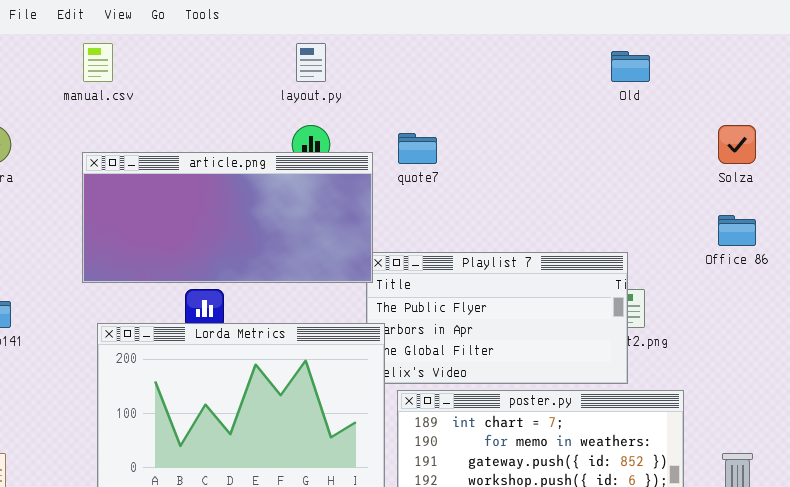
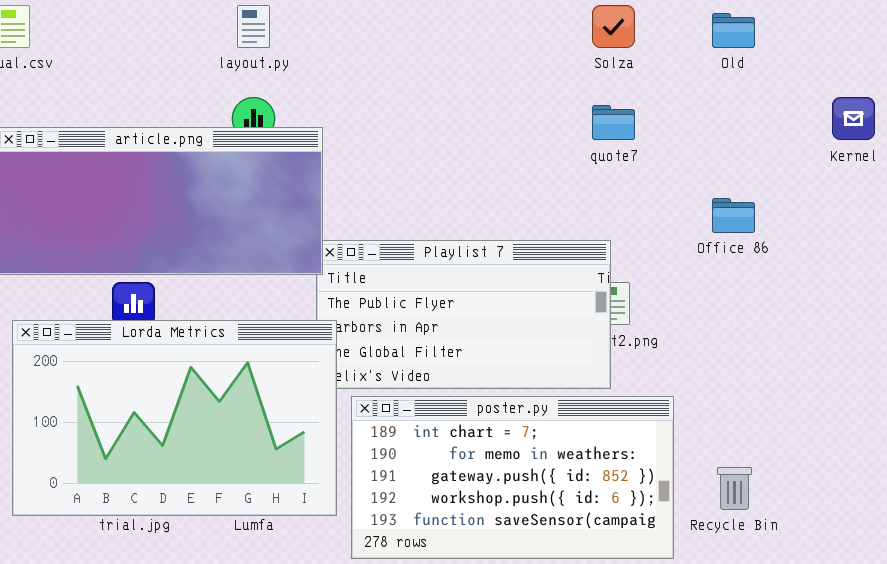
Old: [611,51,650,82] -> [712,13,755,48], moved
Solza: [718,125,756,164] -> [592,5,635,48], moved
quote7: [398,133,437,164] -> [592,105,635,140], moved

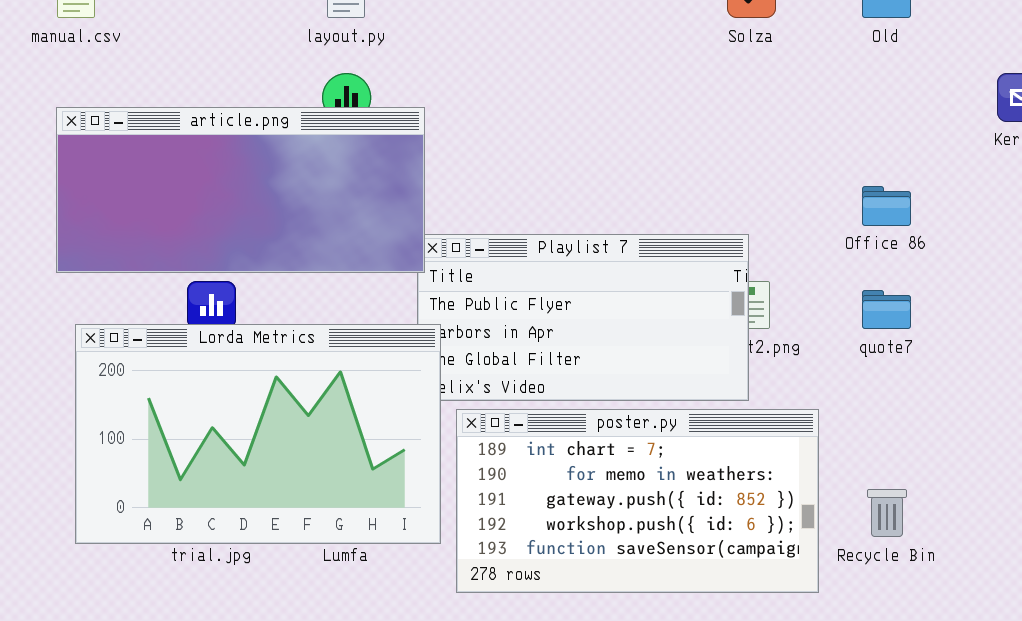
quote7: [592,105,635,140] -> [862,290,911,329], moved

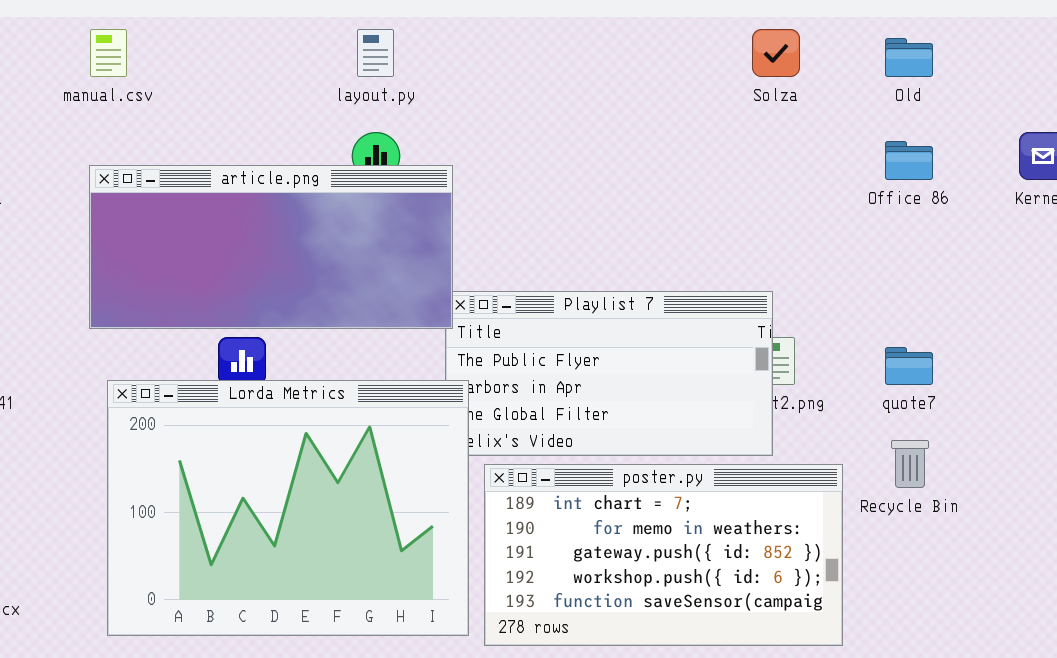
Office 86: [862,186,911,226] -> [885,141,933,180], moved
Lorda Metrics: [75,324,441,544] -> [107,380,469,636], resized
Recycle Bin: [867,489,907,537] -> [891,440,929,488], moved

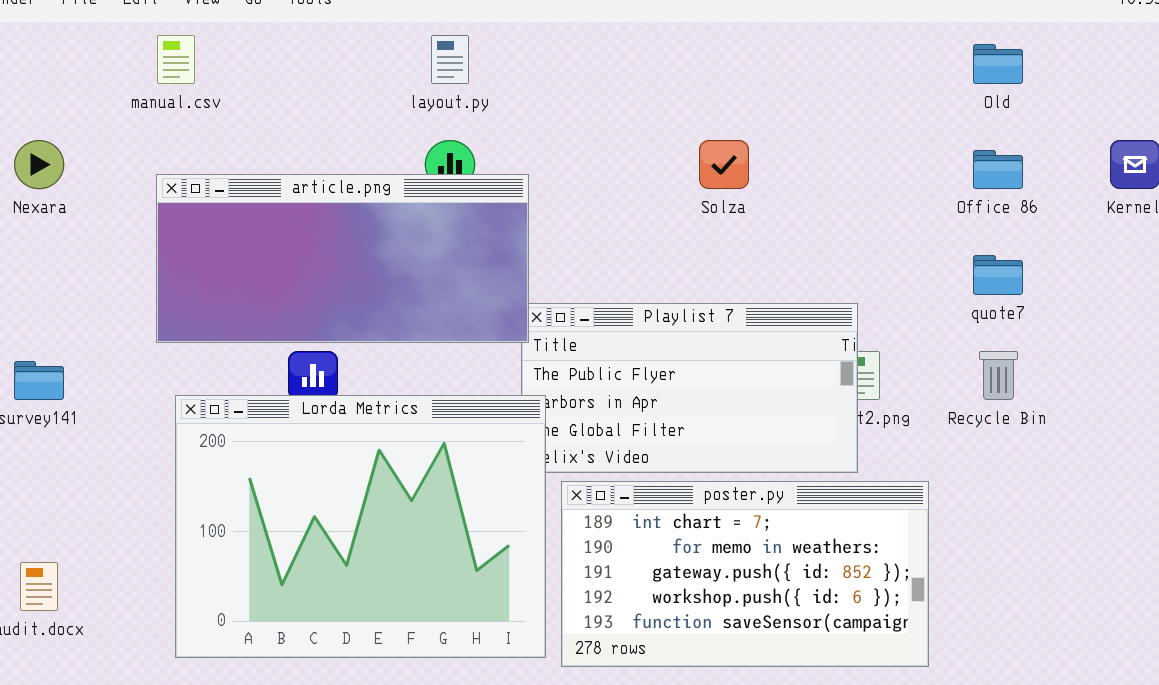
Solza: [752,29,800,77] -> [699,140,749,189], moved
quote7: [885,347,933,385] -> [973,255,1023,295], moved
Recycle Bin: [891,440,929,488] -> [979,351,1018,400], moved

